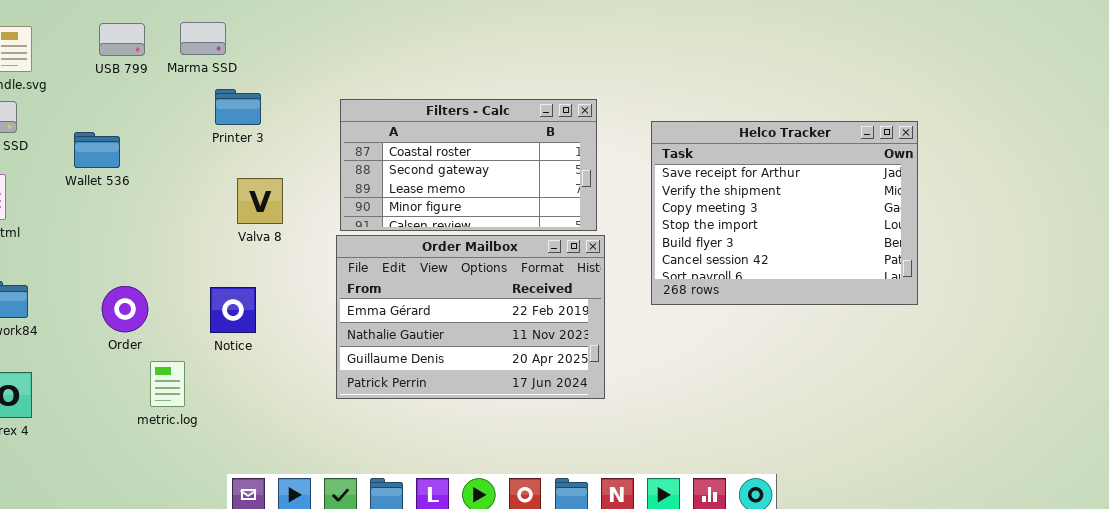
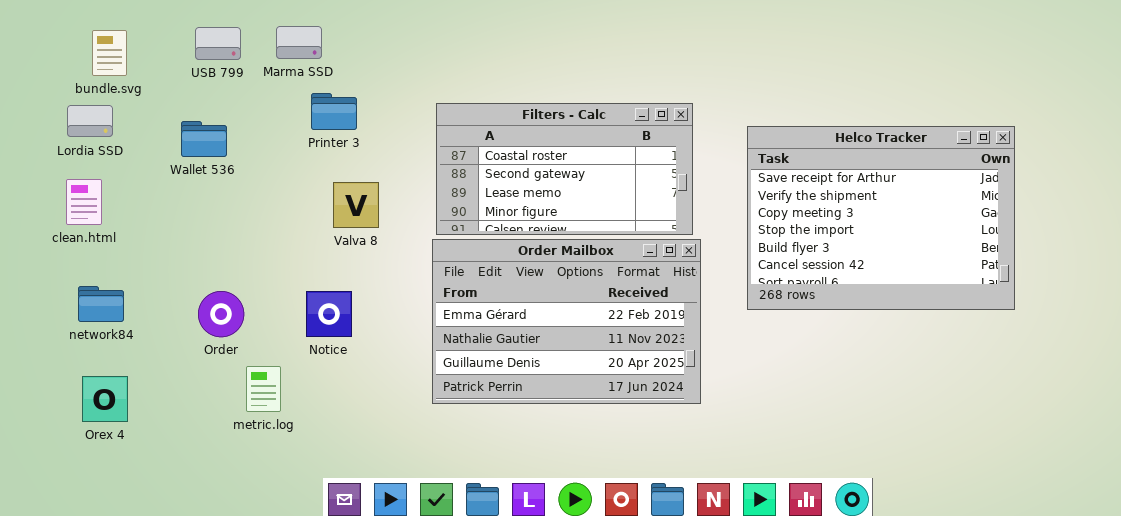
Wallet 536: [74,132,120,168] -> [181,121,227,157], moved

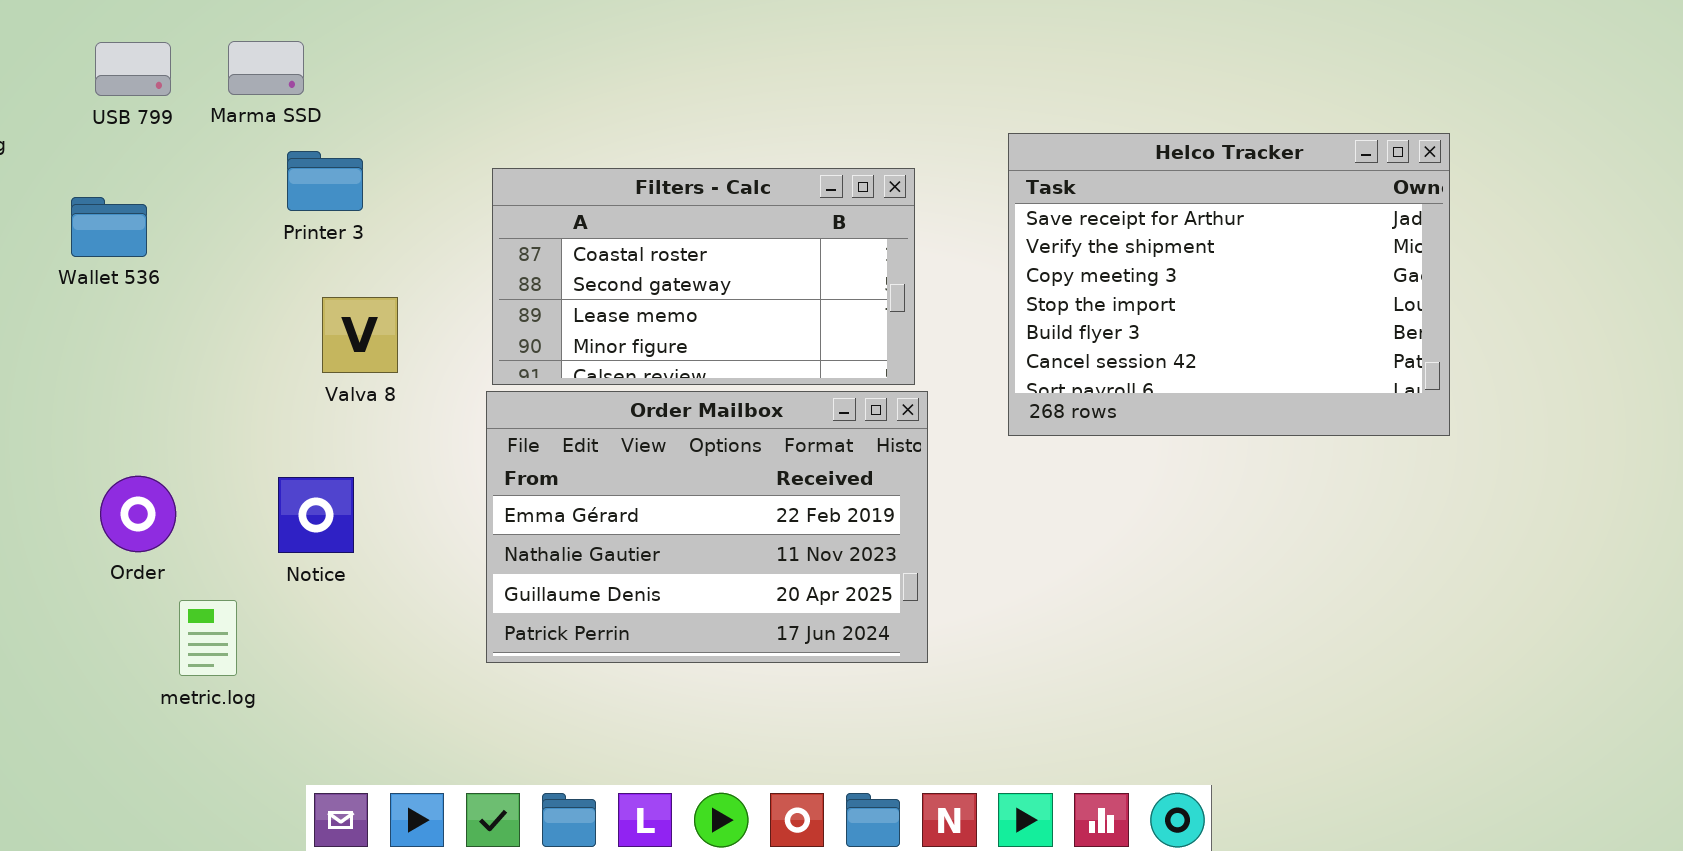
Helco Tracker: [747,126,1015,310] -> [1008,133,1450,436], moved

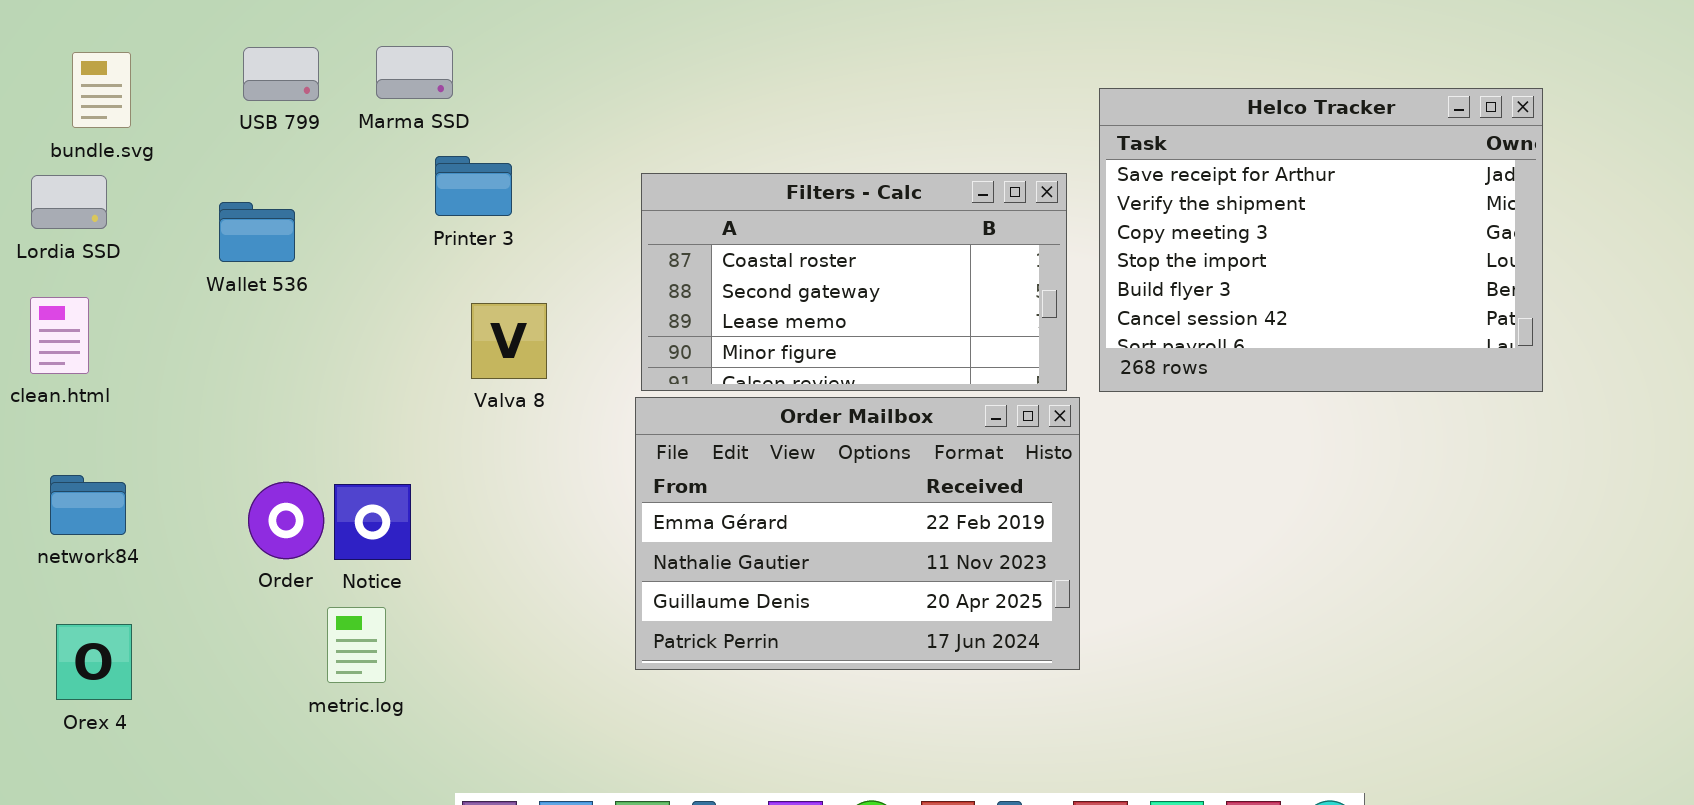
Helco Tracker: [1008,133,1450,436] -> [1099,88,1543,392], moved
Notice: [278,477,354,553] -> [334,484,411,560], moved

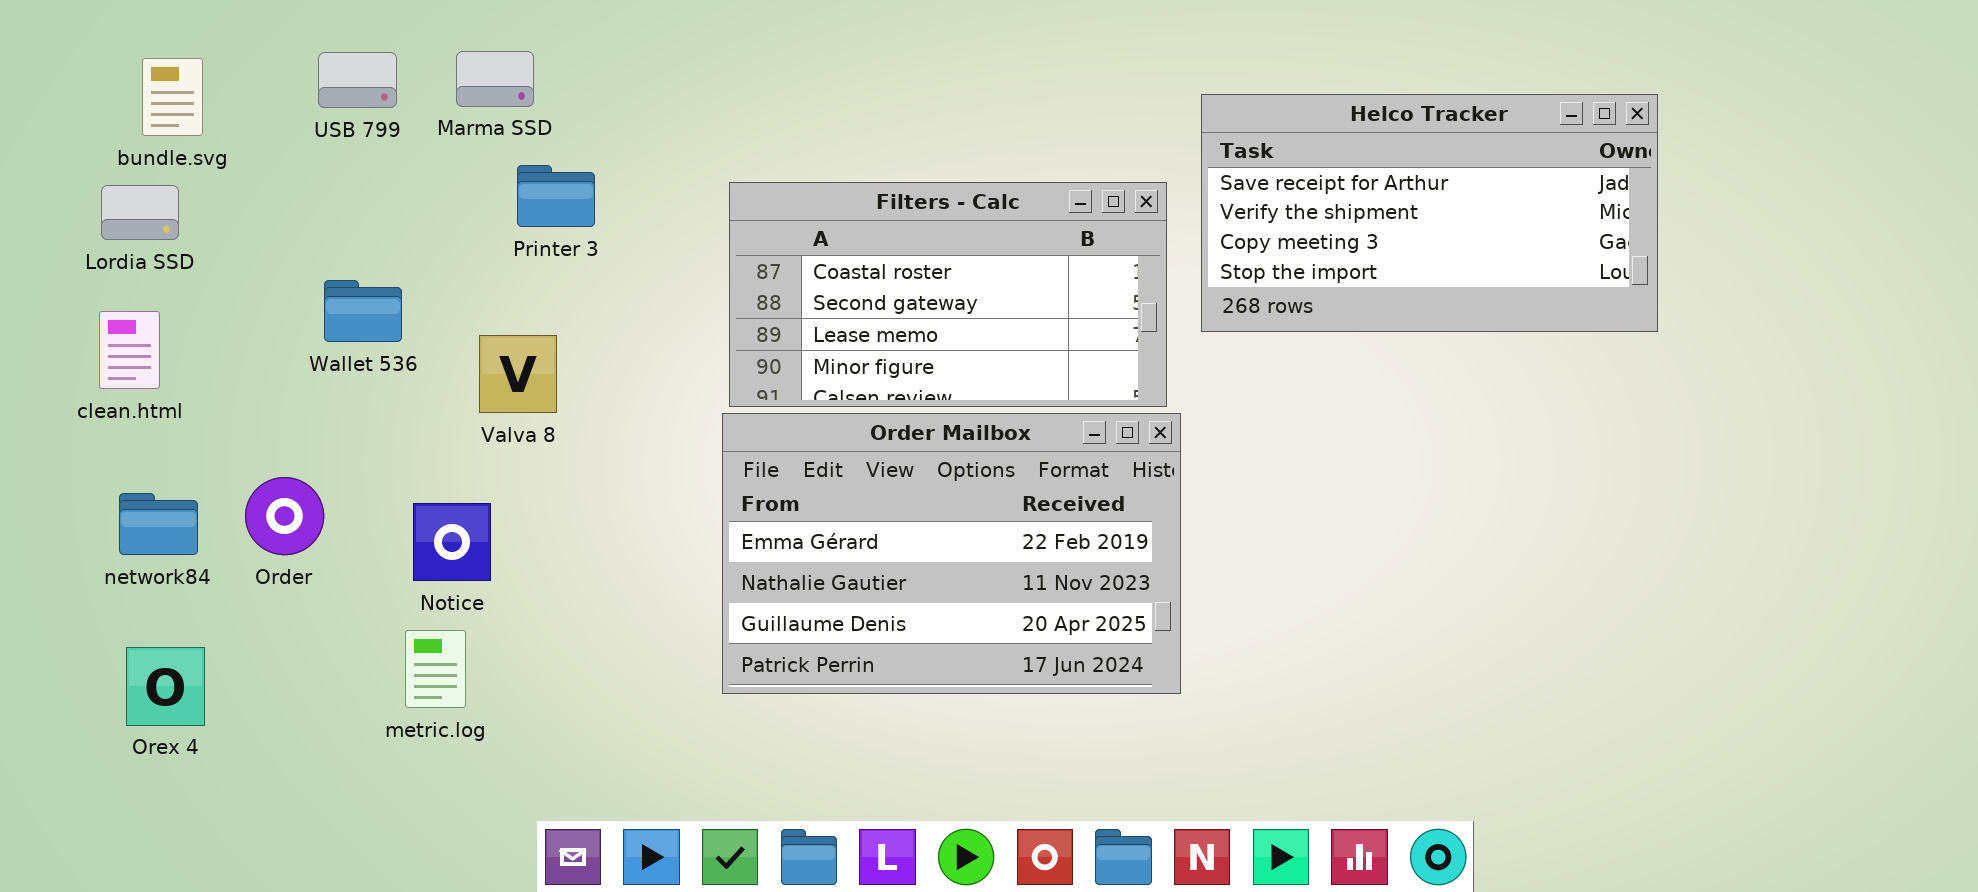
Helco Tracker: [1099,88,1543,392] -> [1201,94,1658,332], resized
Wallet 536: [219,202,295,262] -> [324,280,402,342], moved
Valva 8: [471,303,547,379] -> [479,335,557,413], moved
Order: [248,482,324,559] -> [245,477,324,555], moved

